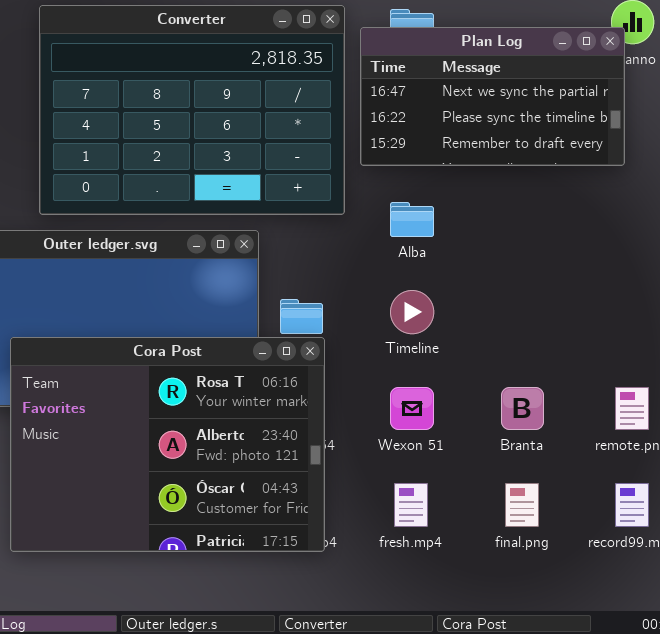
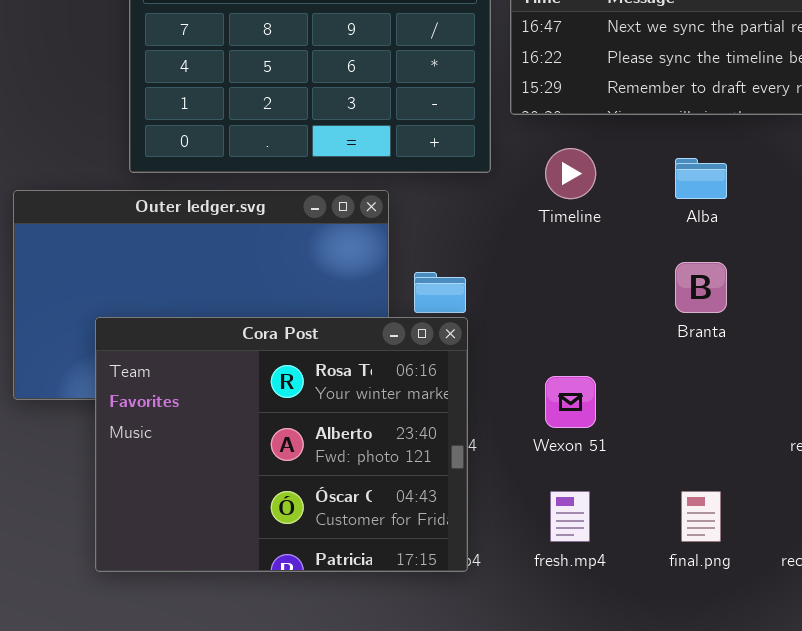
Alba: [390,202,434,237] -> [675,158,727,199], moved
Timeline: [390,290,434,334] -> [545,148,596,199], moved
Branta: [501,387,544,430] -> [675,262,727,313], moved

